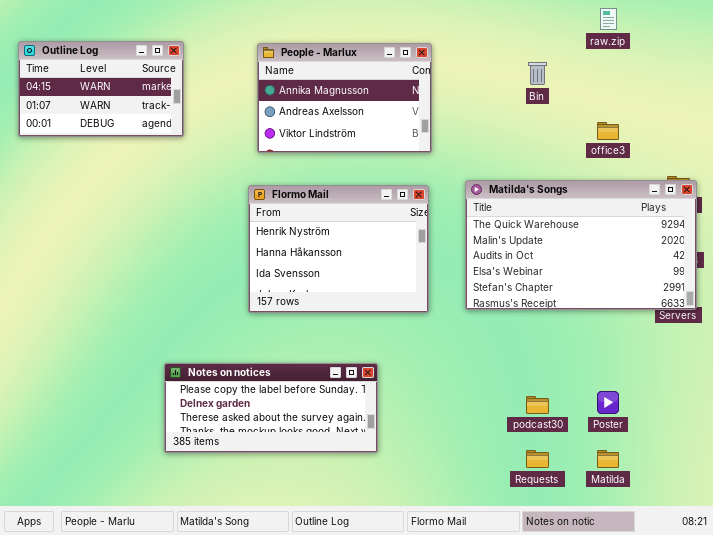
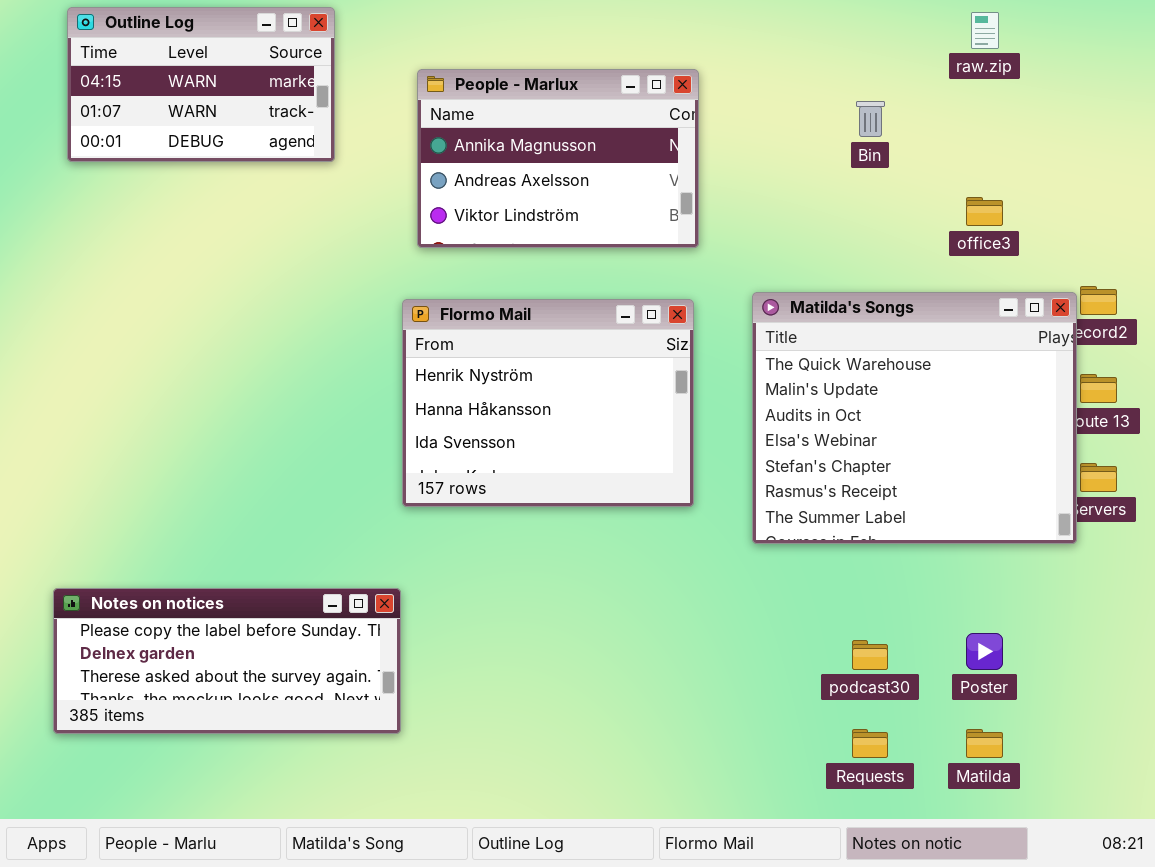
Outline Log: [18,41,184,137] -> [67,7,335,162], moved
Matilda's Songs: [465,180,697,310] -> [752,292,1077,544], resized
Notes on notices: [164,363,378,453] -> [53,588,401,734], moved

